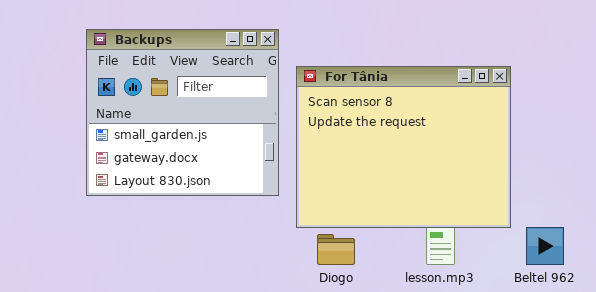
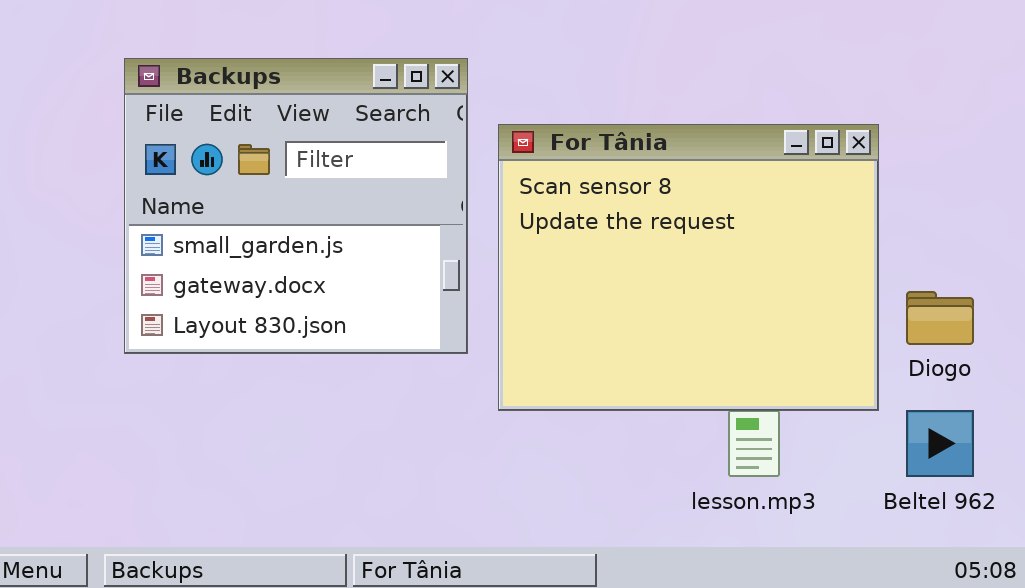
Diogo: [317,234,355,265] -> [906,291,974,345], moved

